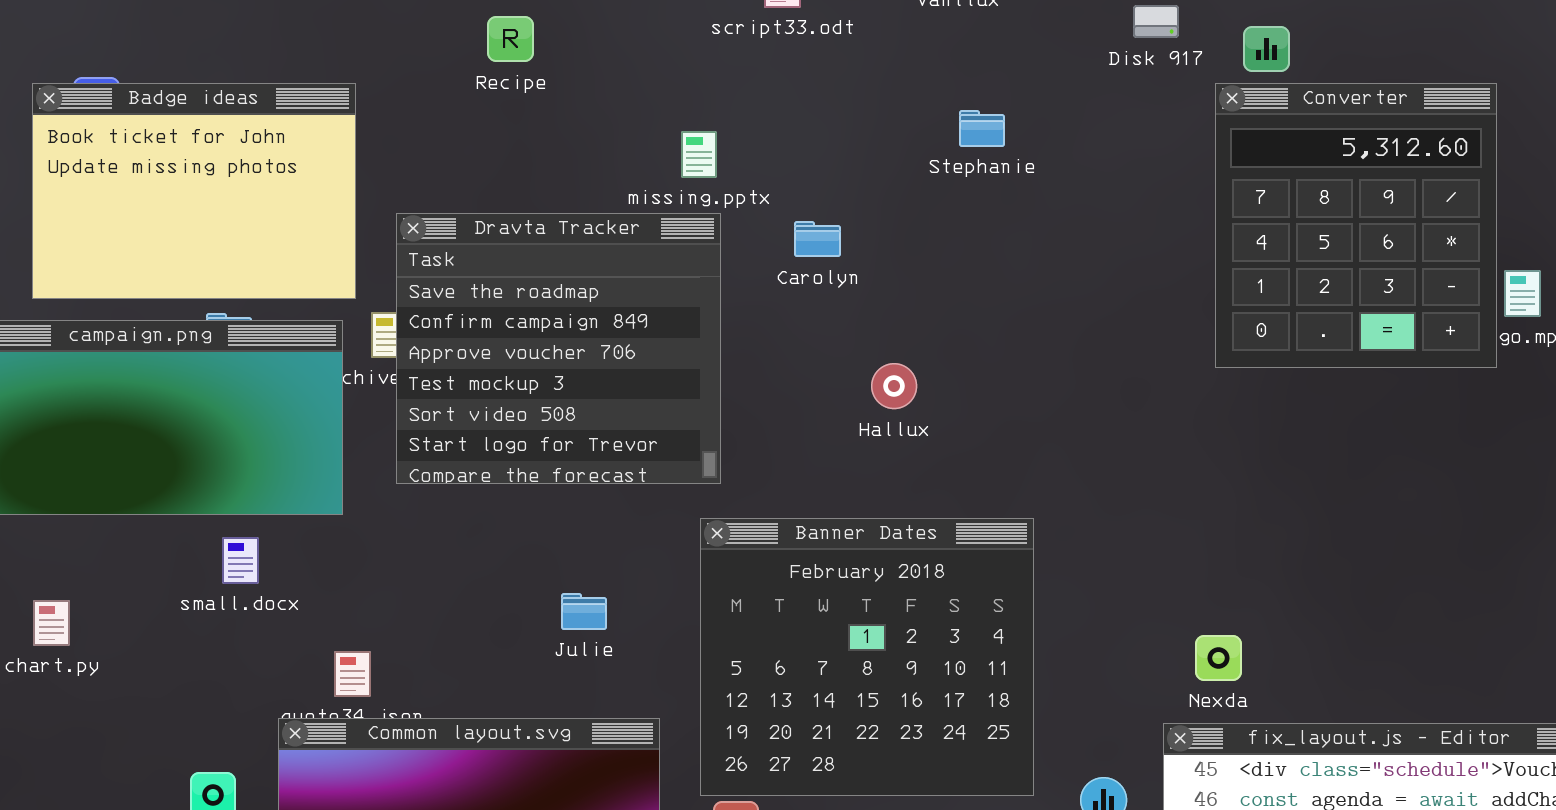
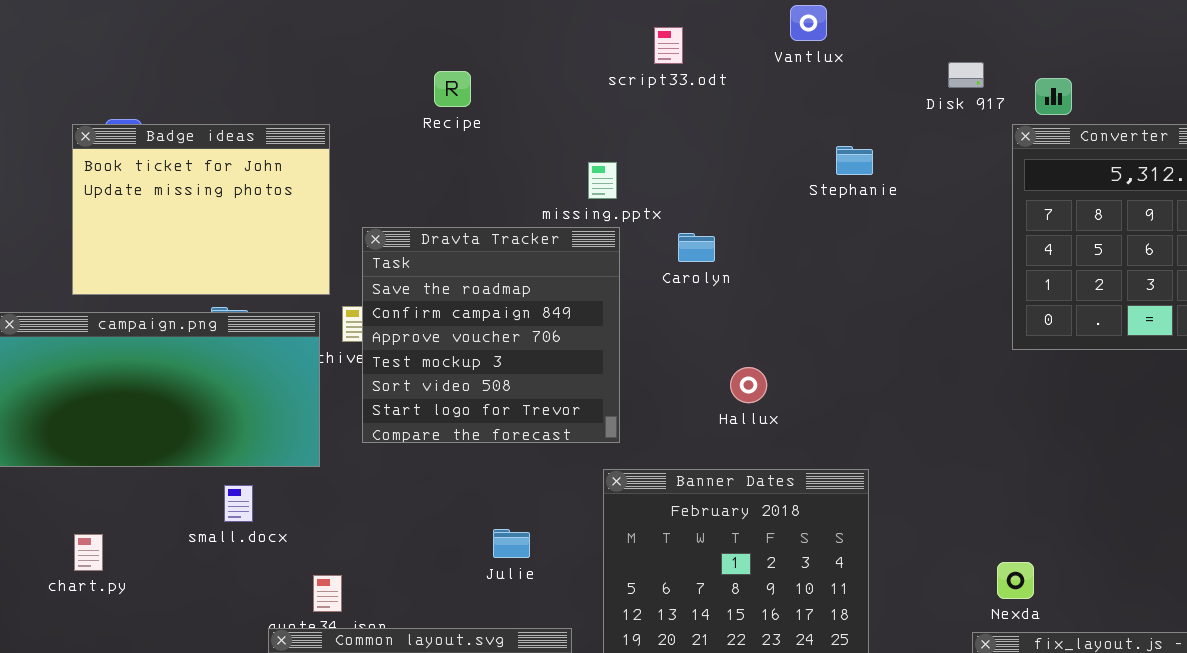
Stephanie: [959,110,1005,147] -> [836,146,873,175], moved
Hallux: [871,363,917,409] -> [730,367,767,403], moved

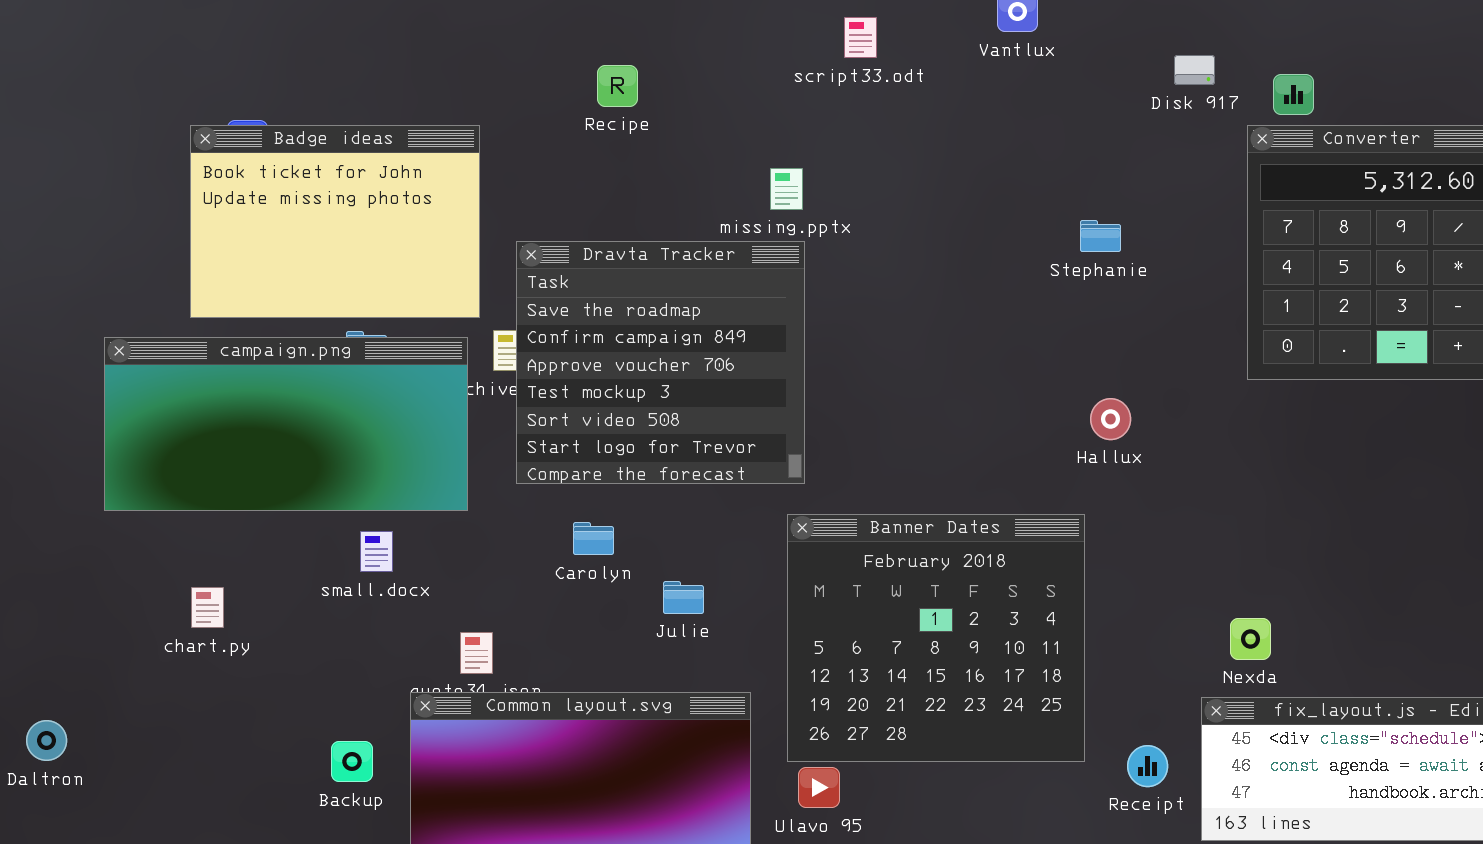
Stephanie: [836,146,873,175] -> [1080,220,1121,252], moved
Carolyn: [678,233,715,262] -> [573,522,614,555], moved
Hallux: [730,367,767,403] -> [1090,398,1131,440], moved

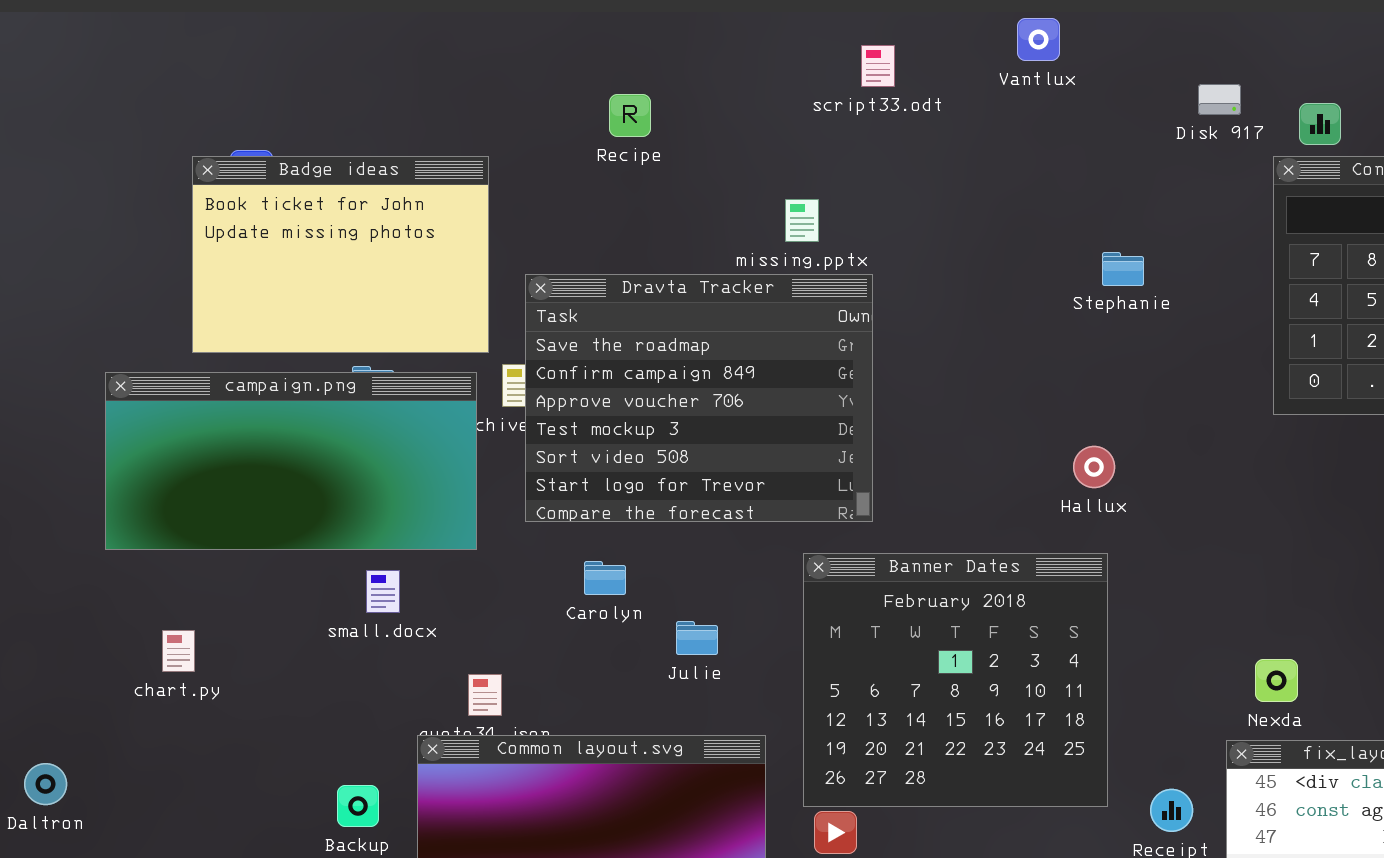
Dravta Tracker: [516,241,805,484] -> [525,274,873,522], resized
Hallux: [1090,398,1131,440] -> [1073,446,1115,488], moved
chart.py: [191,587,224,628] -> [162,630,195,672], moved

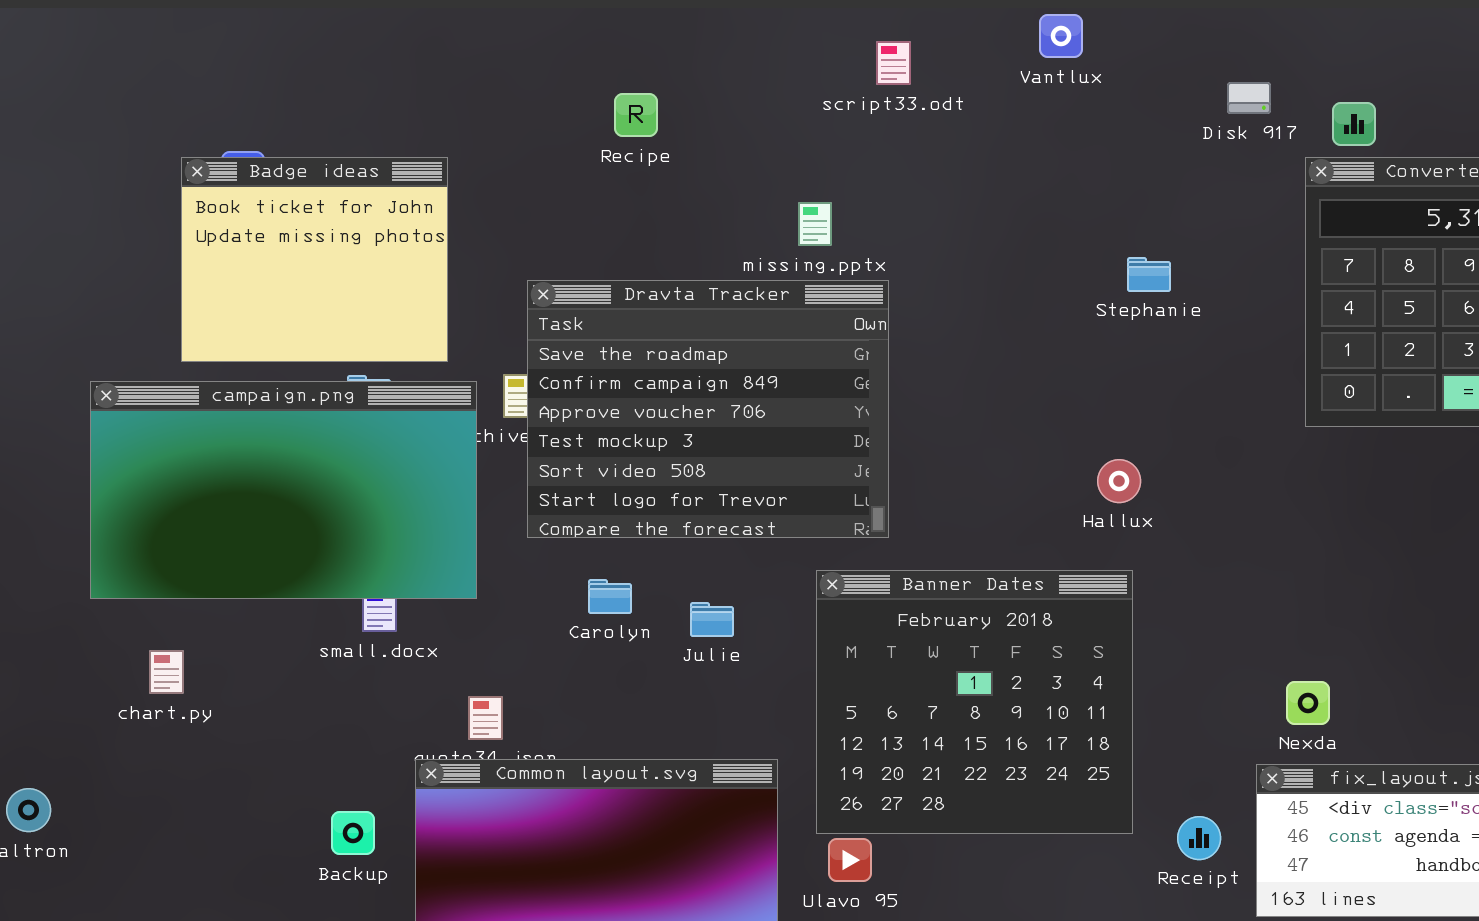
Badge ideas: [192,156,489,353] -> [181,157,448,362], resized
campaign.png: [105,372,477,550] -> [90,381,477,599], resized
Julie: [676,621,718,655] -> [690,602,734,637], moved

